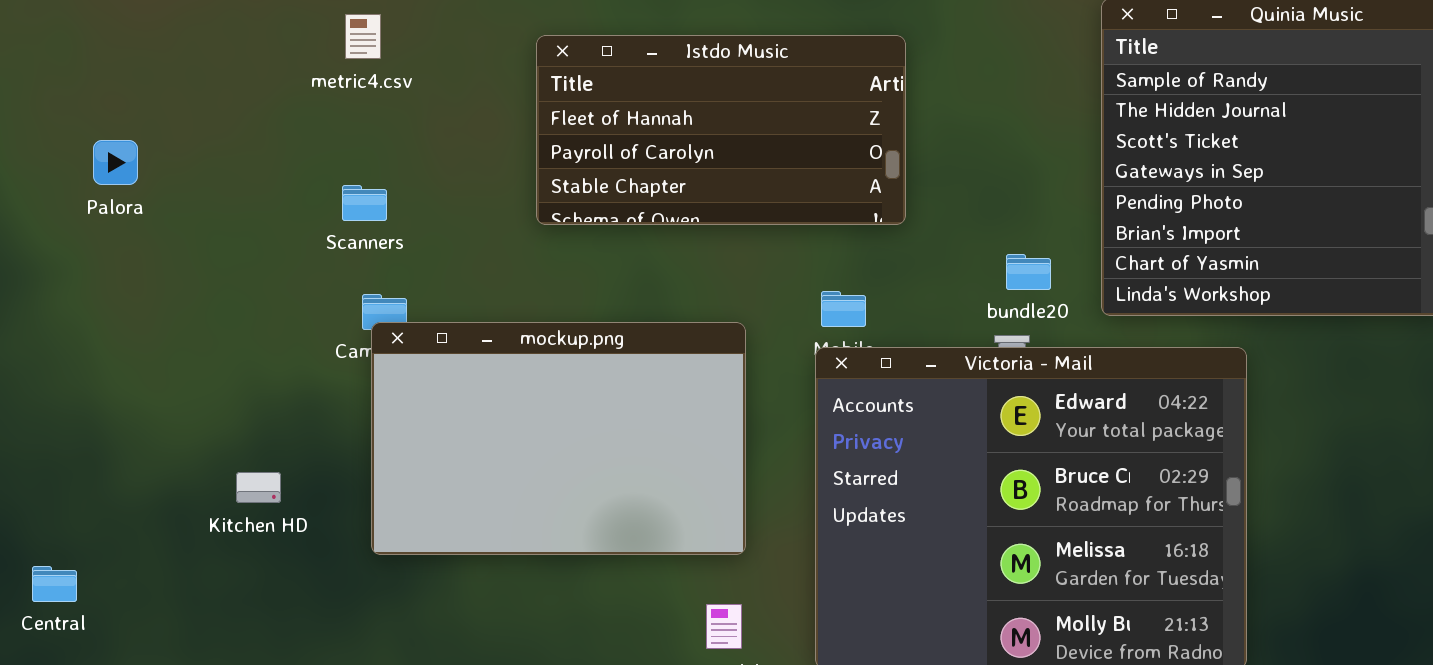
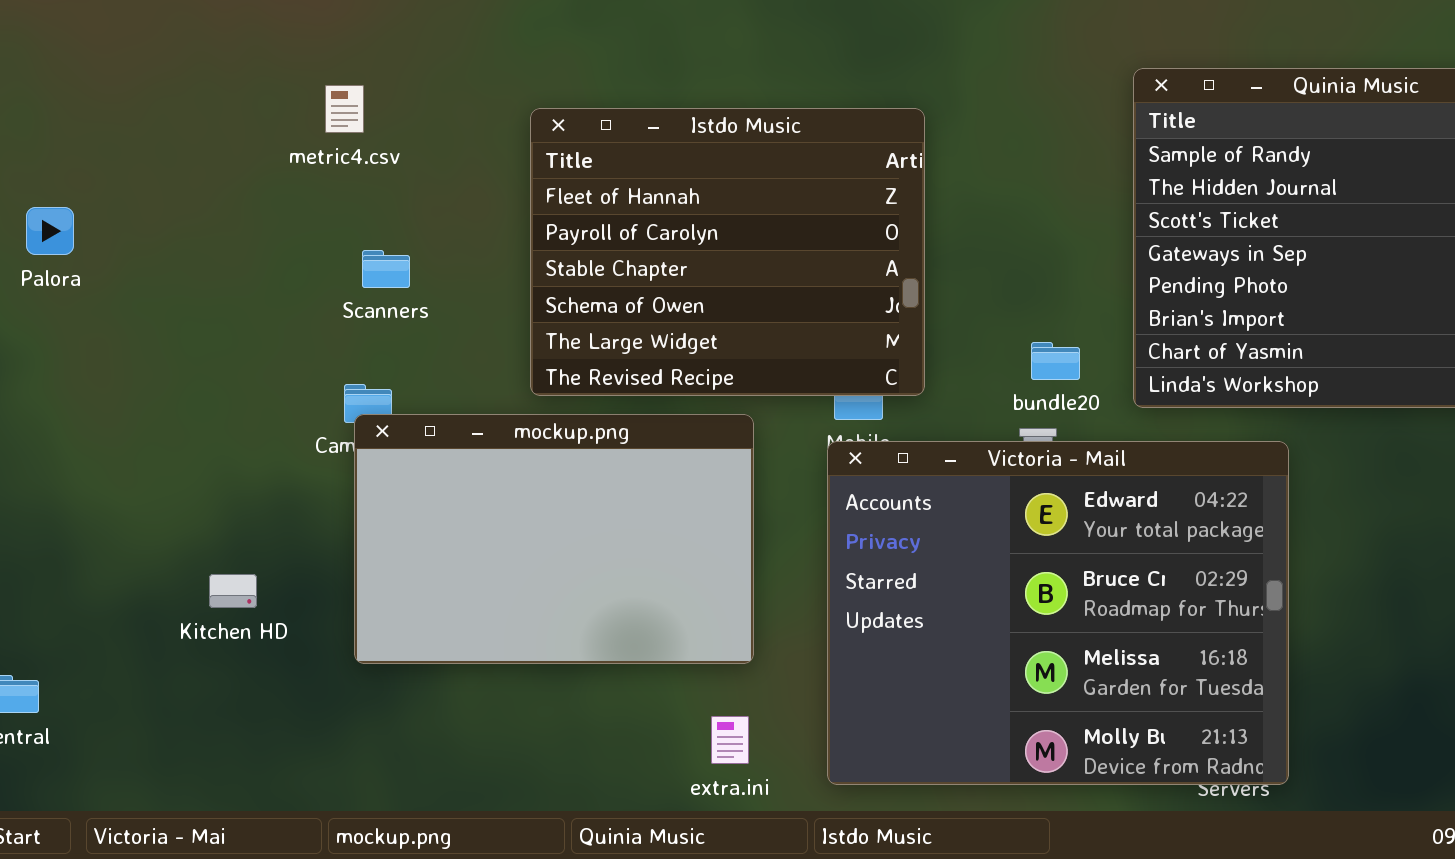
Istdo Music: [536,35,906,225] -> [530,108,925,396], resized
Palora: [93,140,138,185] -> [26,207,74,255], moved
Scanners: [342,185,387,221] -> [362,250,410,288], moved

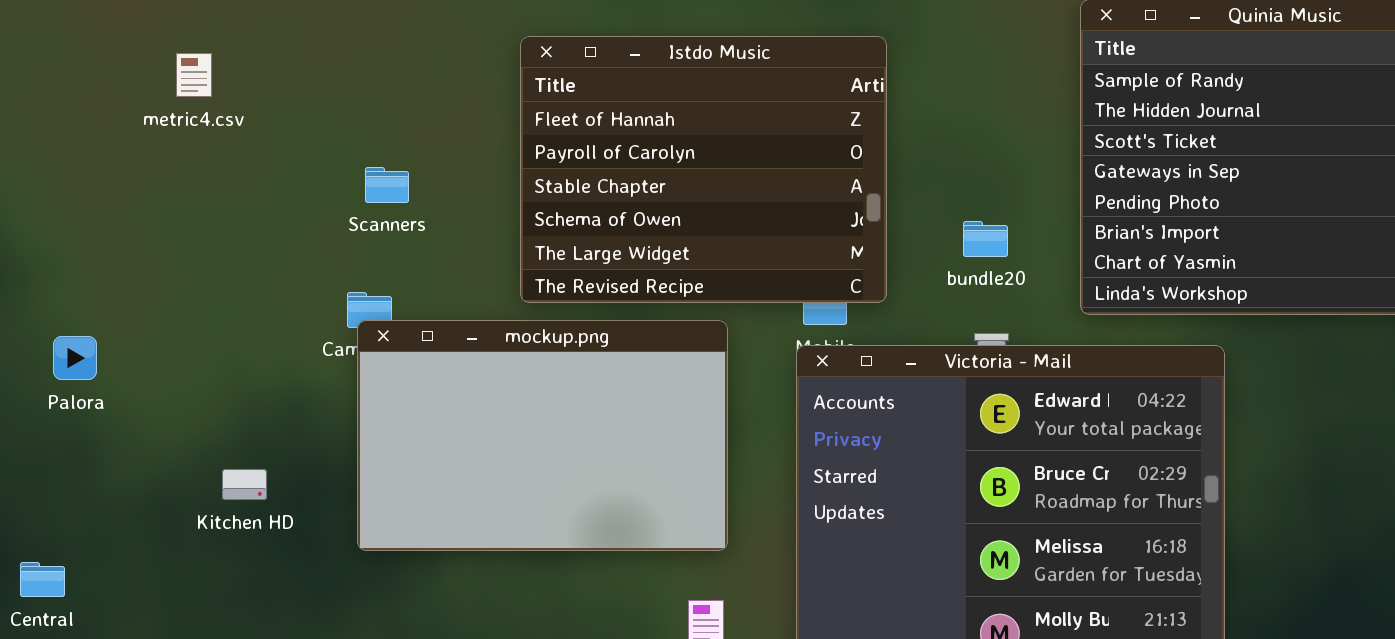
metric4.csv: [325,85,364,133] -> [176,53,212,97], moved
Palora: [26,207,74,255] -> [53,336,97,380], moved
bundle20: [1031,342,1080,380] -> [963,221,1008,257], moved

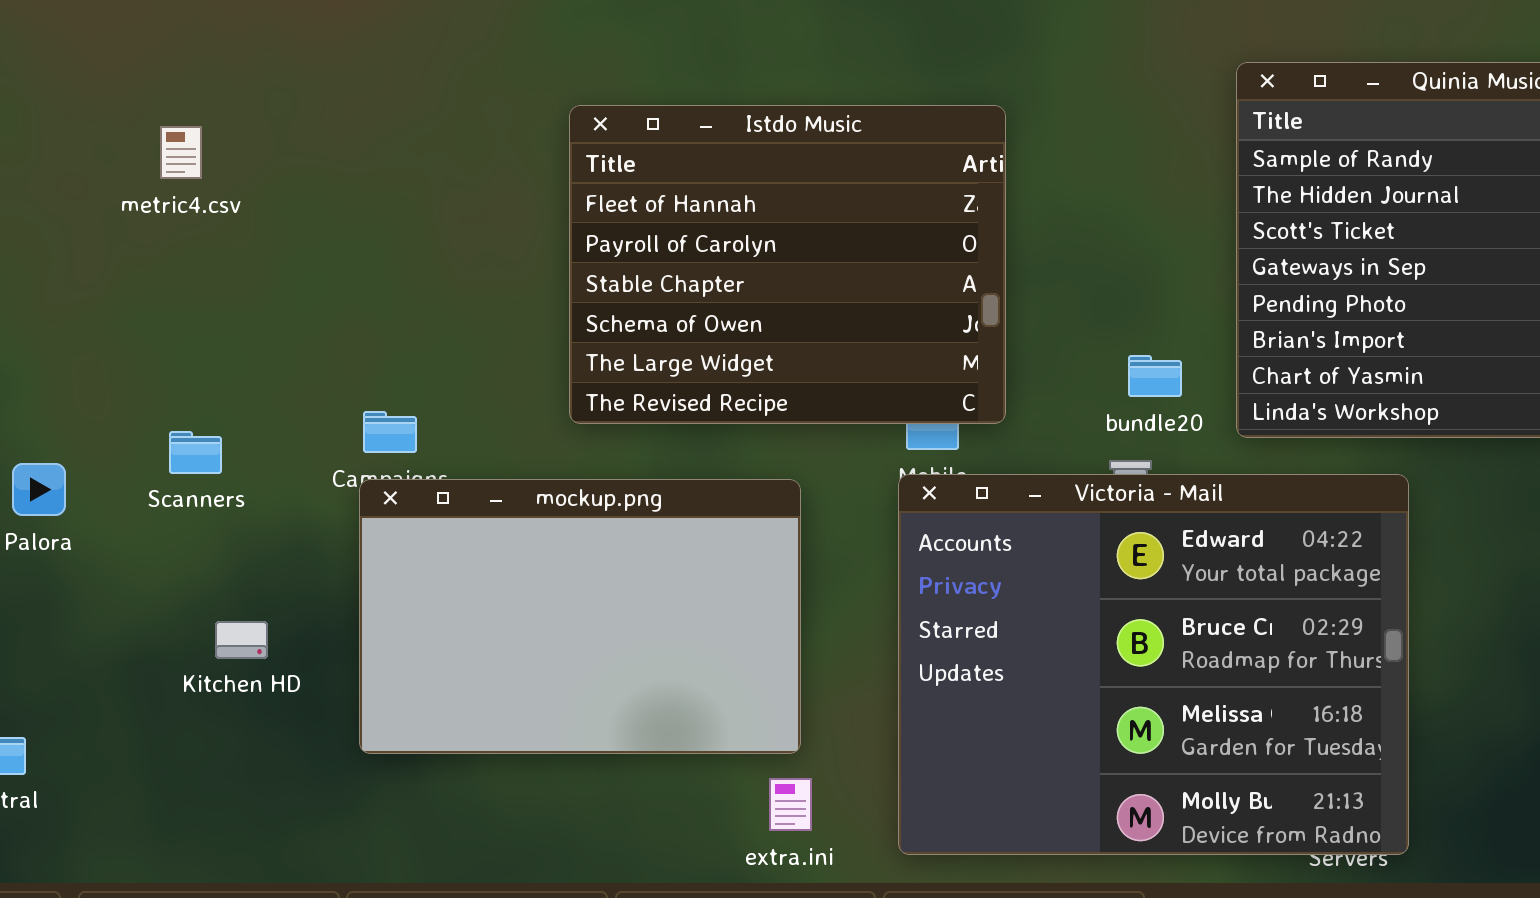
Scanners: [365,167,409,203] -> [169,431,222,474], moved
bundle20: [963,221,1008,257] -> [1128,355,1182,397], moved
mockup.png: [357,320,728,551] -> [359,479,801,754], moved

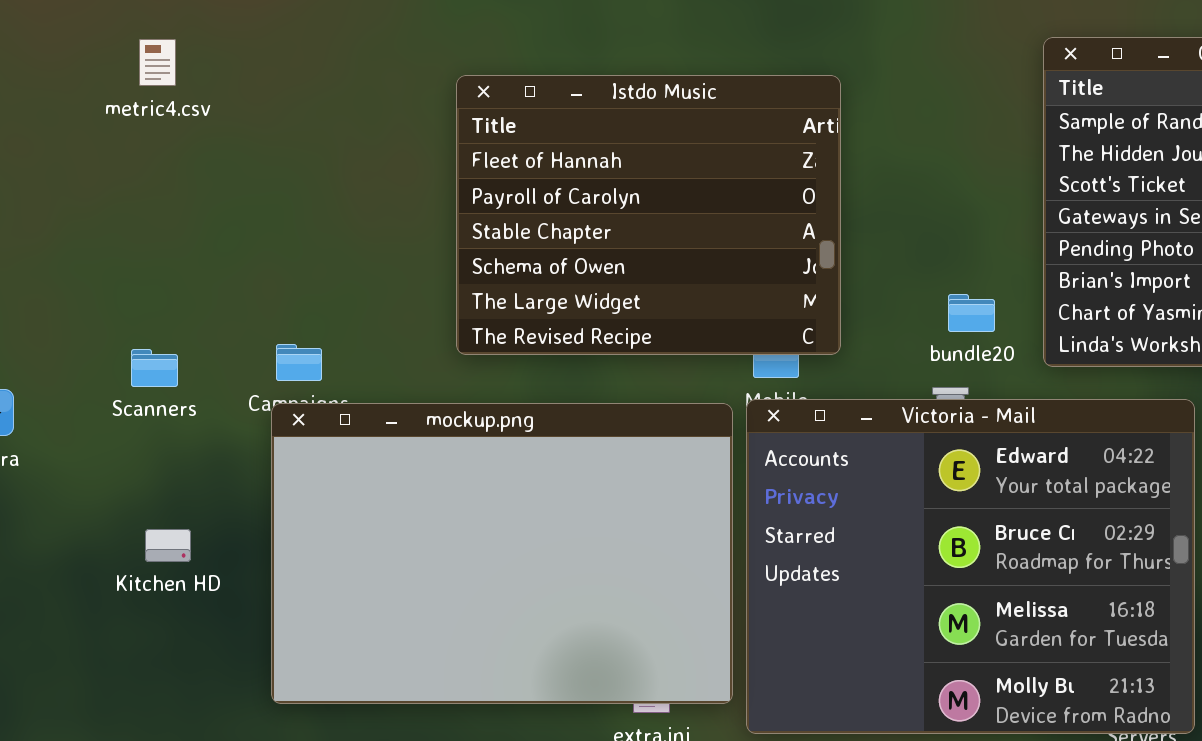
metric4.csv: [160,126,202,179] -> [139,39,176,86], moved
Scanners: [169,431,222,474] -> [131,349,178,387], moved
mockup.png: [359,479,801,754] -> [271,403,733,704], resized

